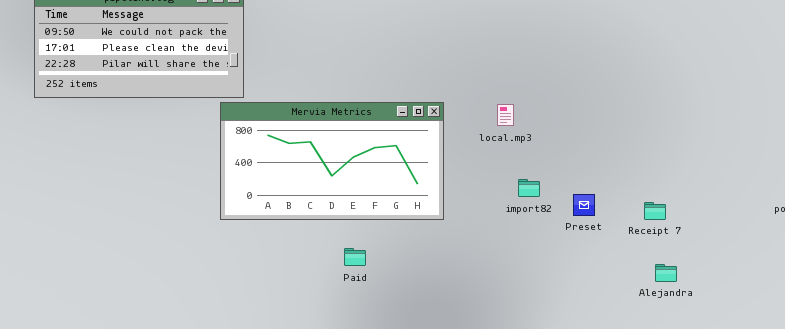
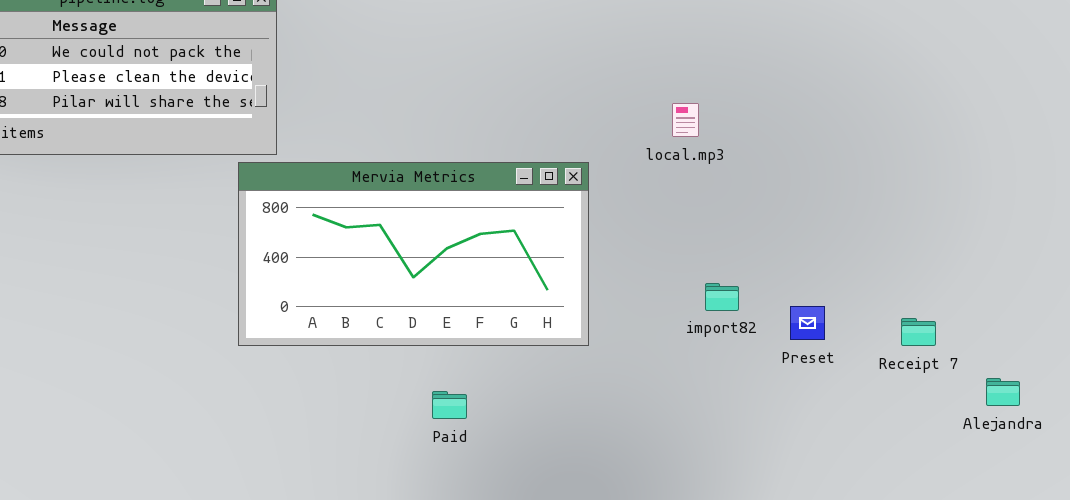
local.mp3: [497,104,514,126] -> [672,103,699,137], moved
Alejandra: [655,264,677,282] -> [986,378,1020,406], moved

